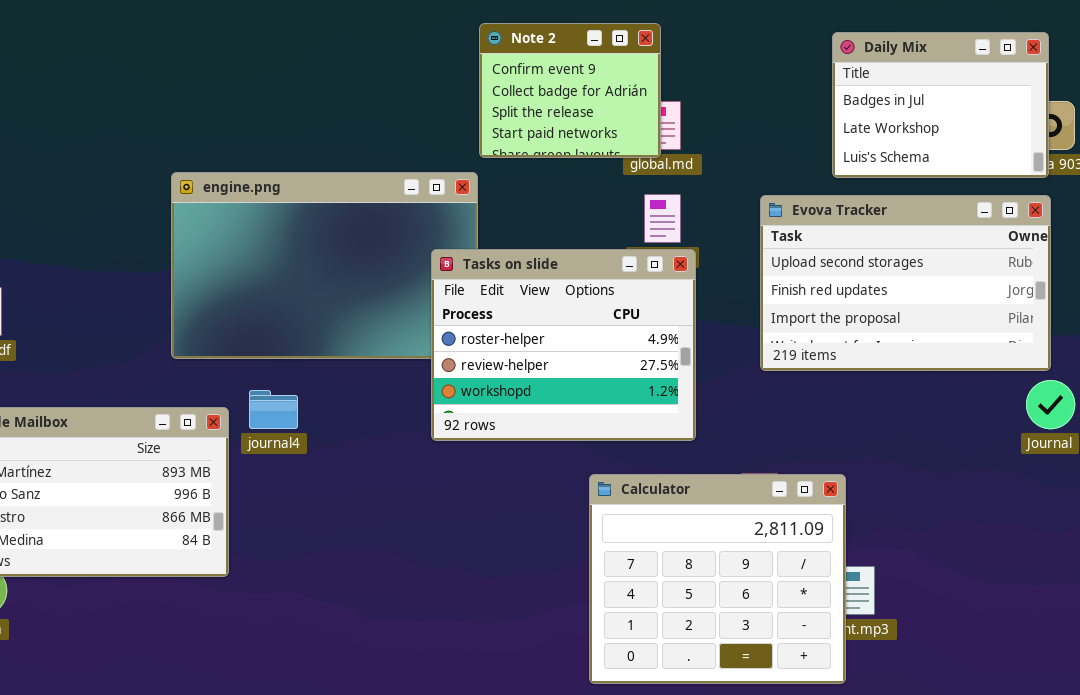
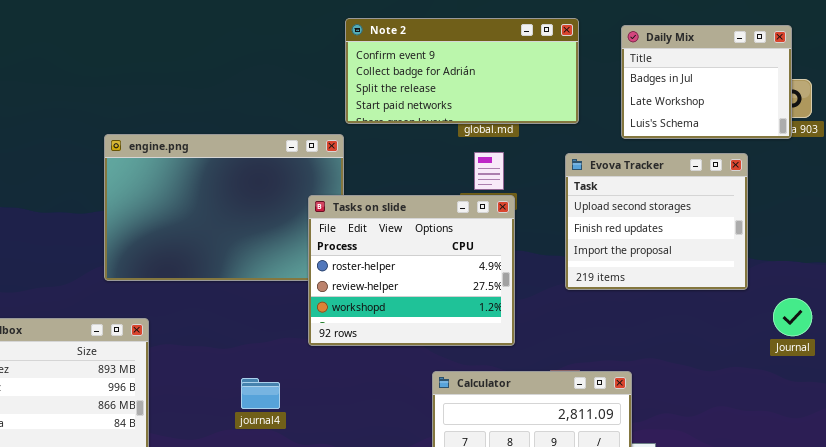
Note 2: [479,23,661,158] -> [345,18,579,124], resized
Evova Tracker: [760,195,1051,371] -> [565,153,748,290], resized
journal4: [249,390,298,429] -> [241,378,280,409], moved

